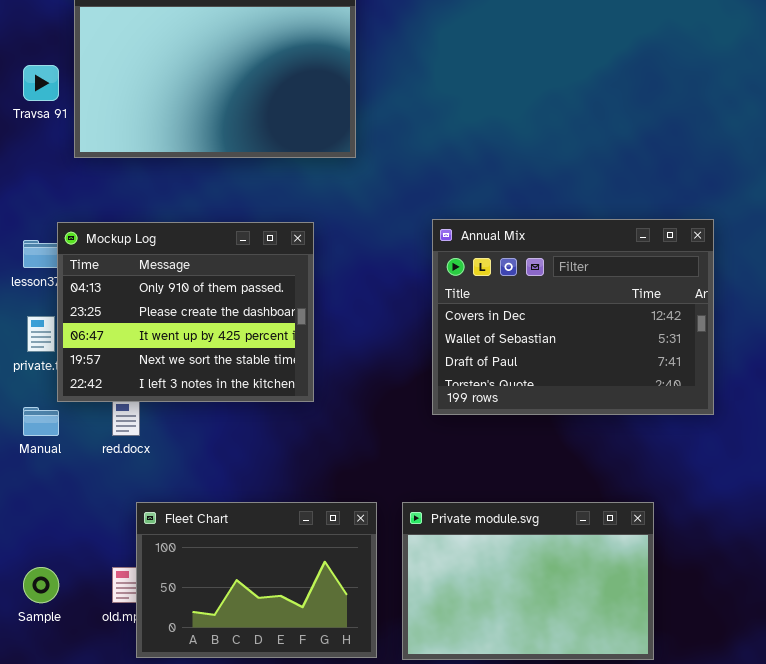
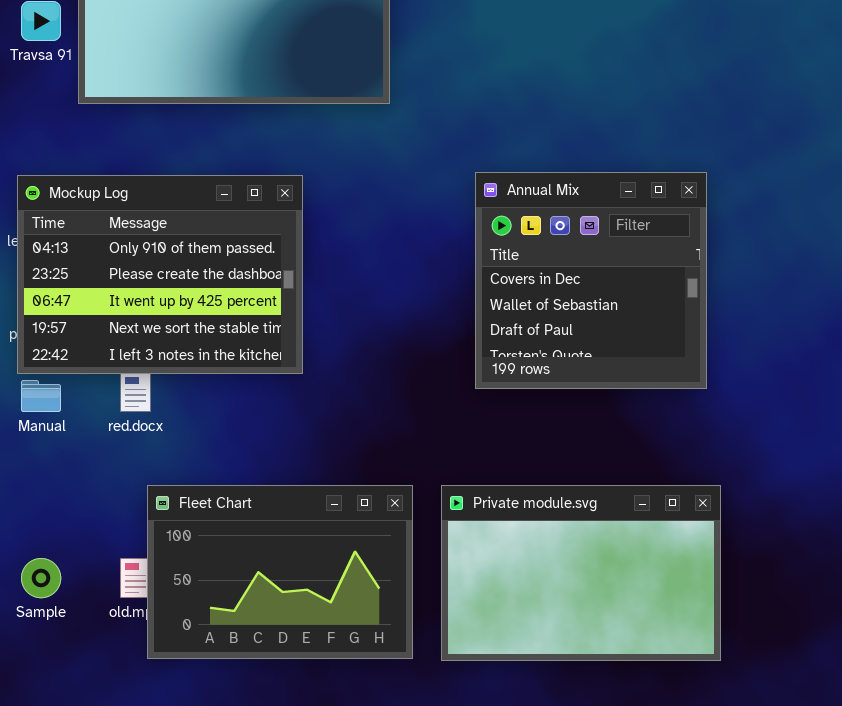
Annual Mix: [432,219,714,415] -> [475,172,707,389], resized
Mockup Log: [57,222,314,402] -> [17,175,303,374], moved

